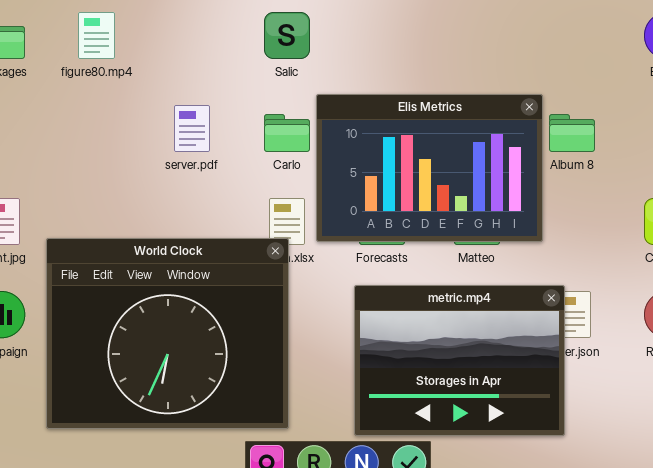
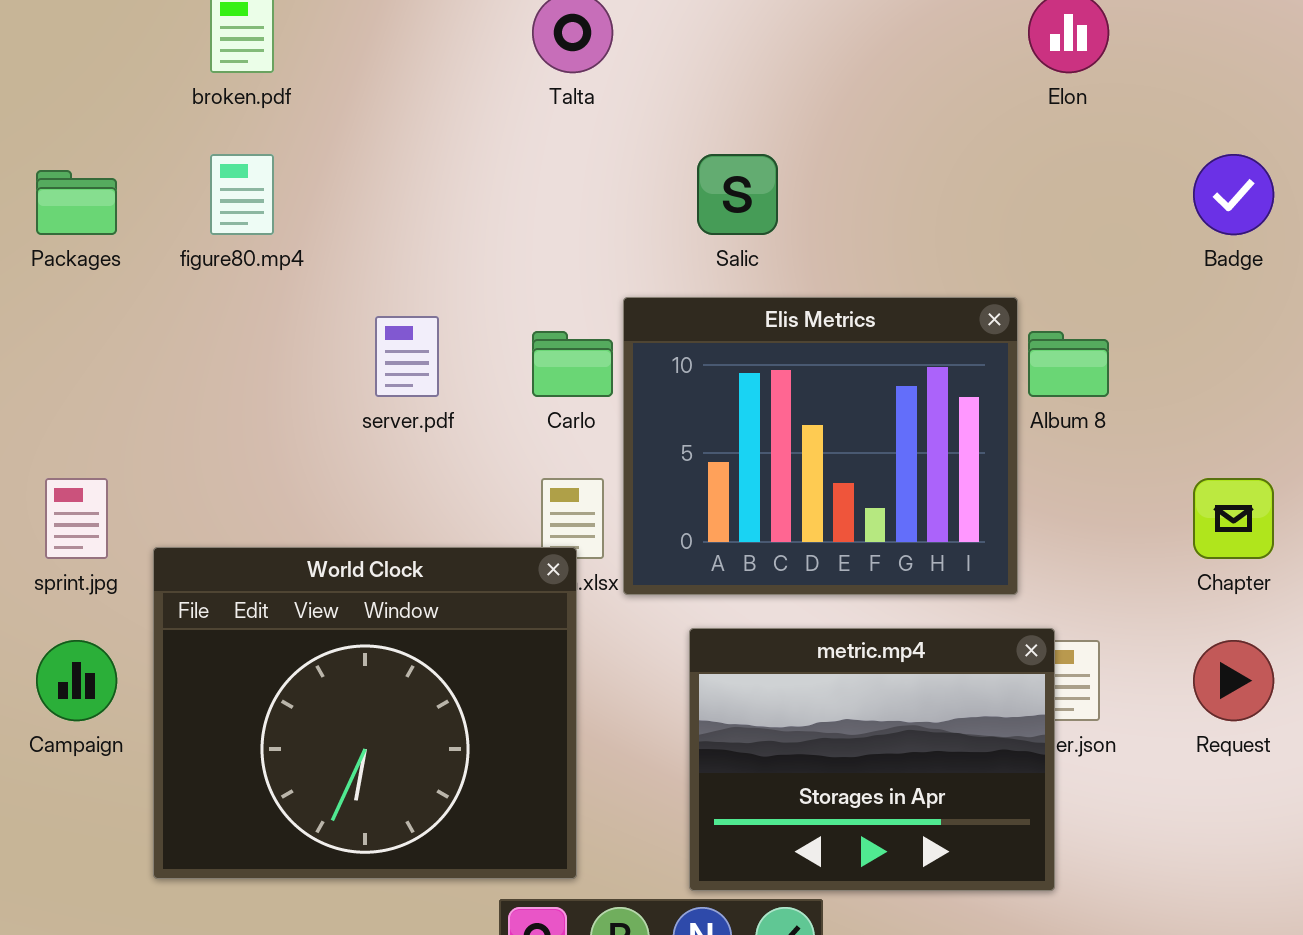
Salic: [264,12,310,59] -> [697,154,778,235], moved
Elis Metrics: [316,94,543,242] -> [623,297,1018,595], resized

